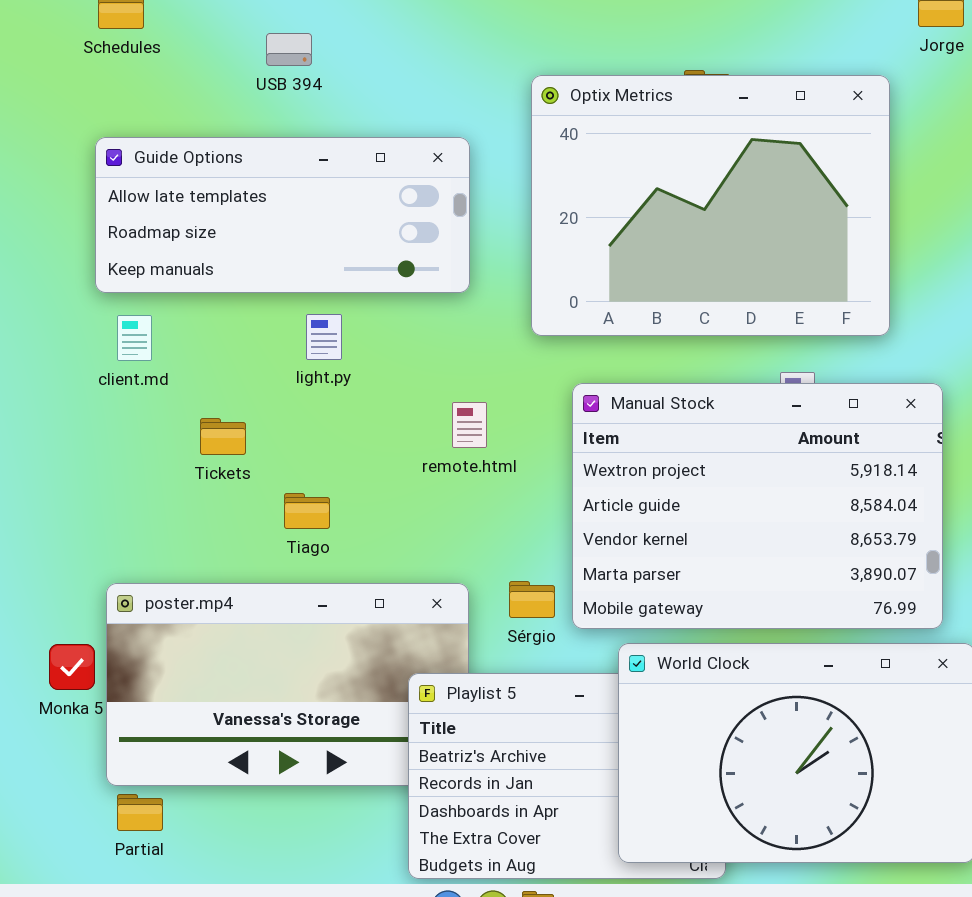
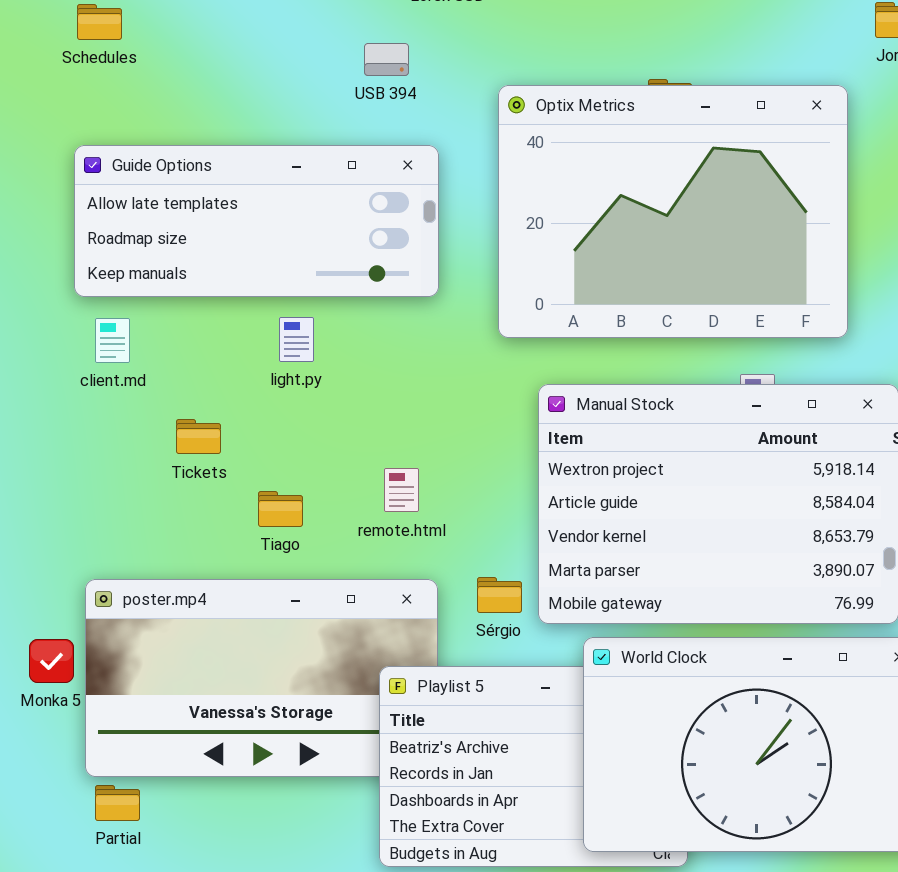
USB 394: [266,33,312,66] -> [364,43,409,76], moved
remote.html: [452,402,487,448] -> [384,468,419,512], moved

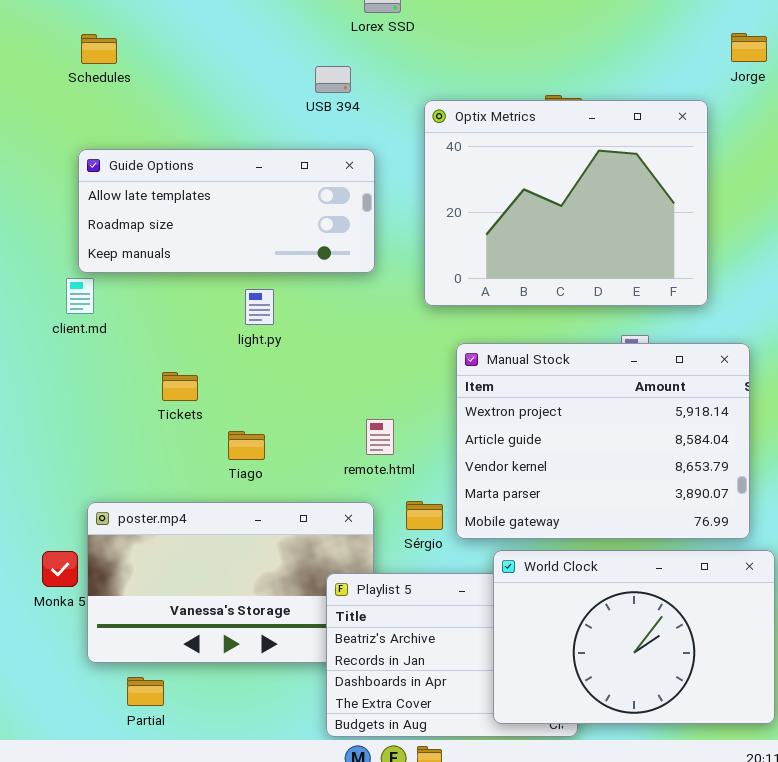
client.md: [95,318,130,363] -> [66,278,94,314], moved
remote.html: [384,468,419,512] -> [366,419,394,455], moved
Partial: [95,785,140,821] -> [127,677,164,706], moved

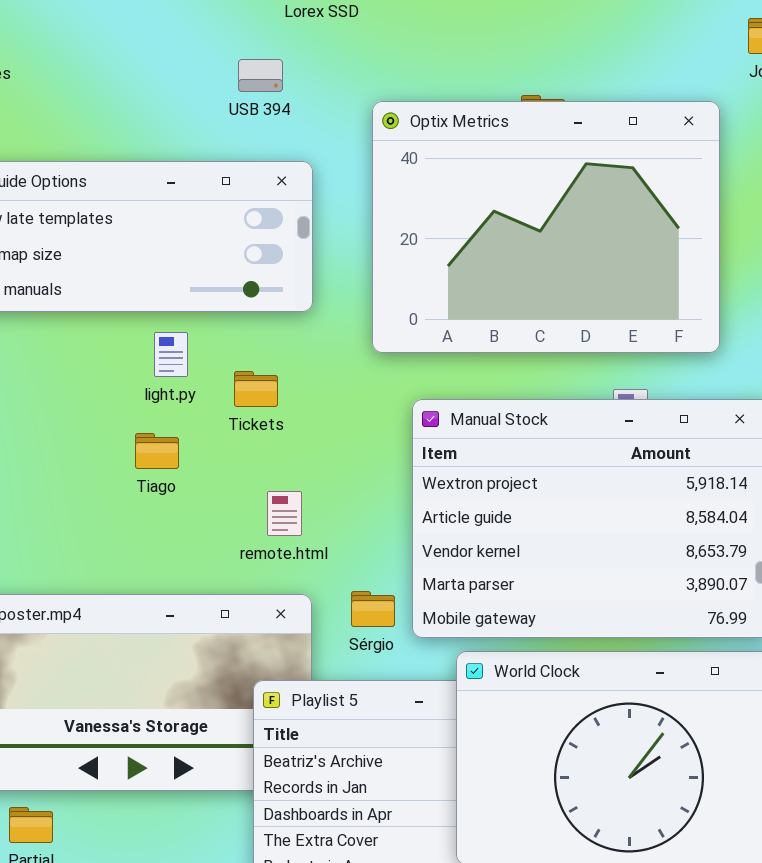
Tickets: [162,372,198,401] -> [234,371,278,407], moved
remote.html: [366,419,394,455] -> [267,491,302,536], moved
Tiago: [228,431,265,460] -> [135,433,179,469], moved

